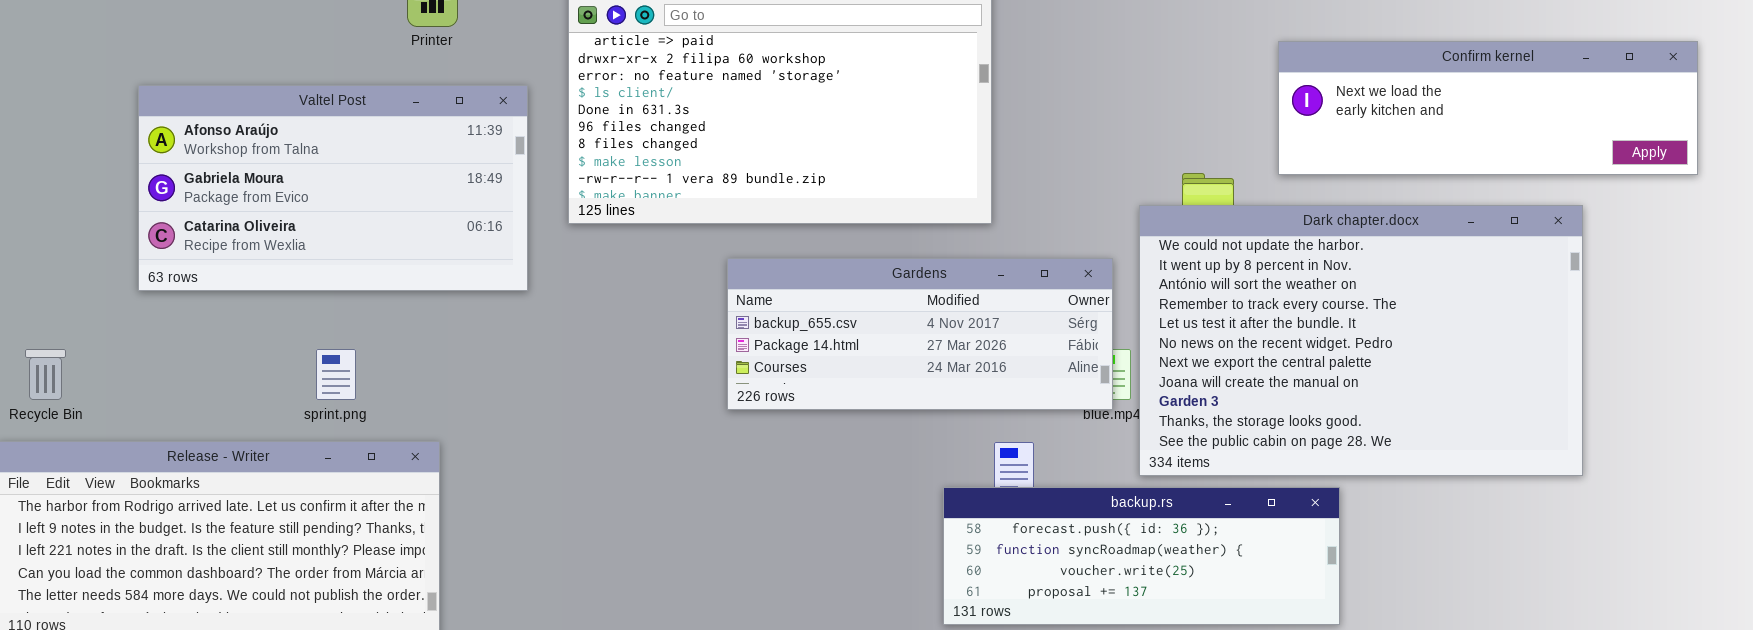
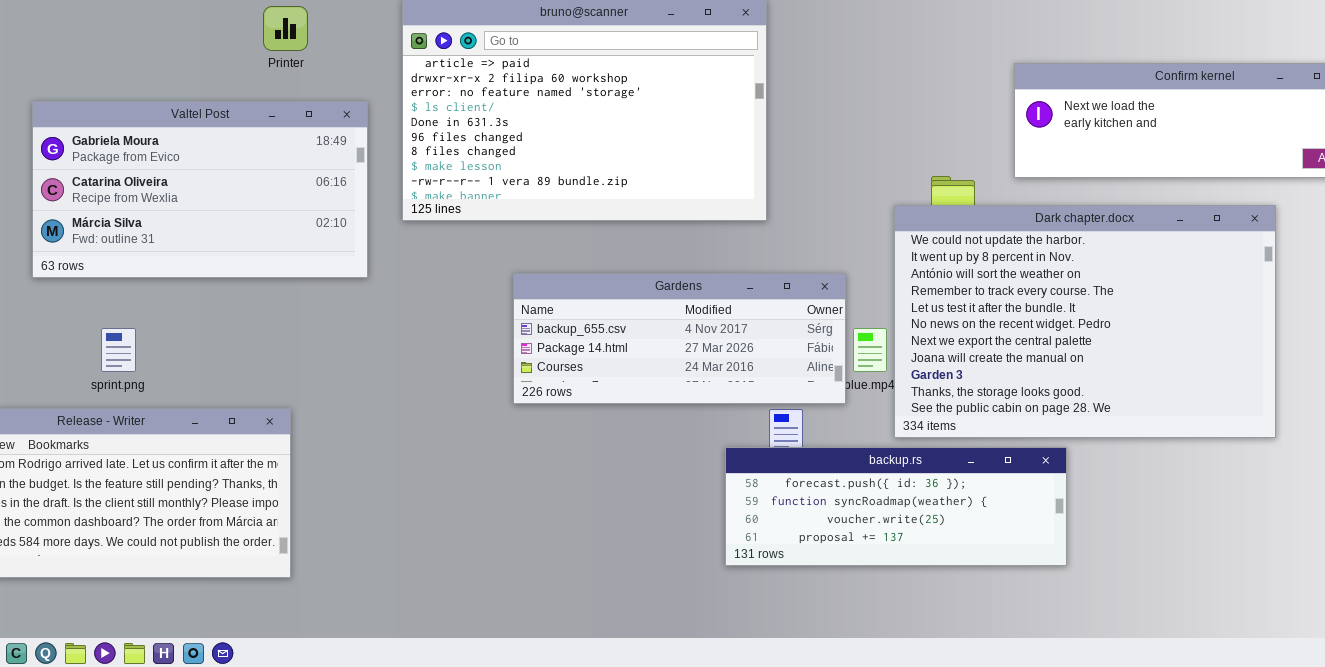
Valtel Post: [138,85,528,291] -> [32,101,368,278], scrolled down 1 row
Gardens: [727,258,1113,410] -> [513,273,846,404], moved
sprint.png: [316,349,356,400] -> [101,328,136,372], moved

